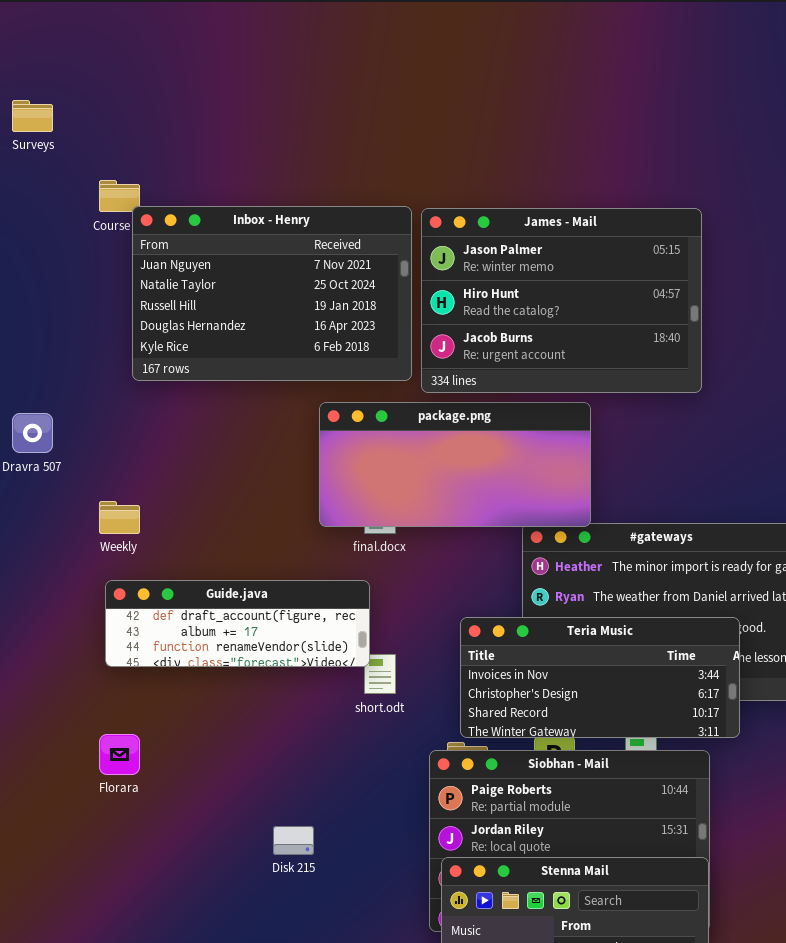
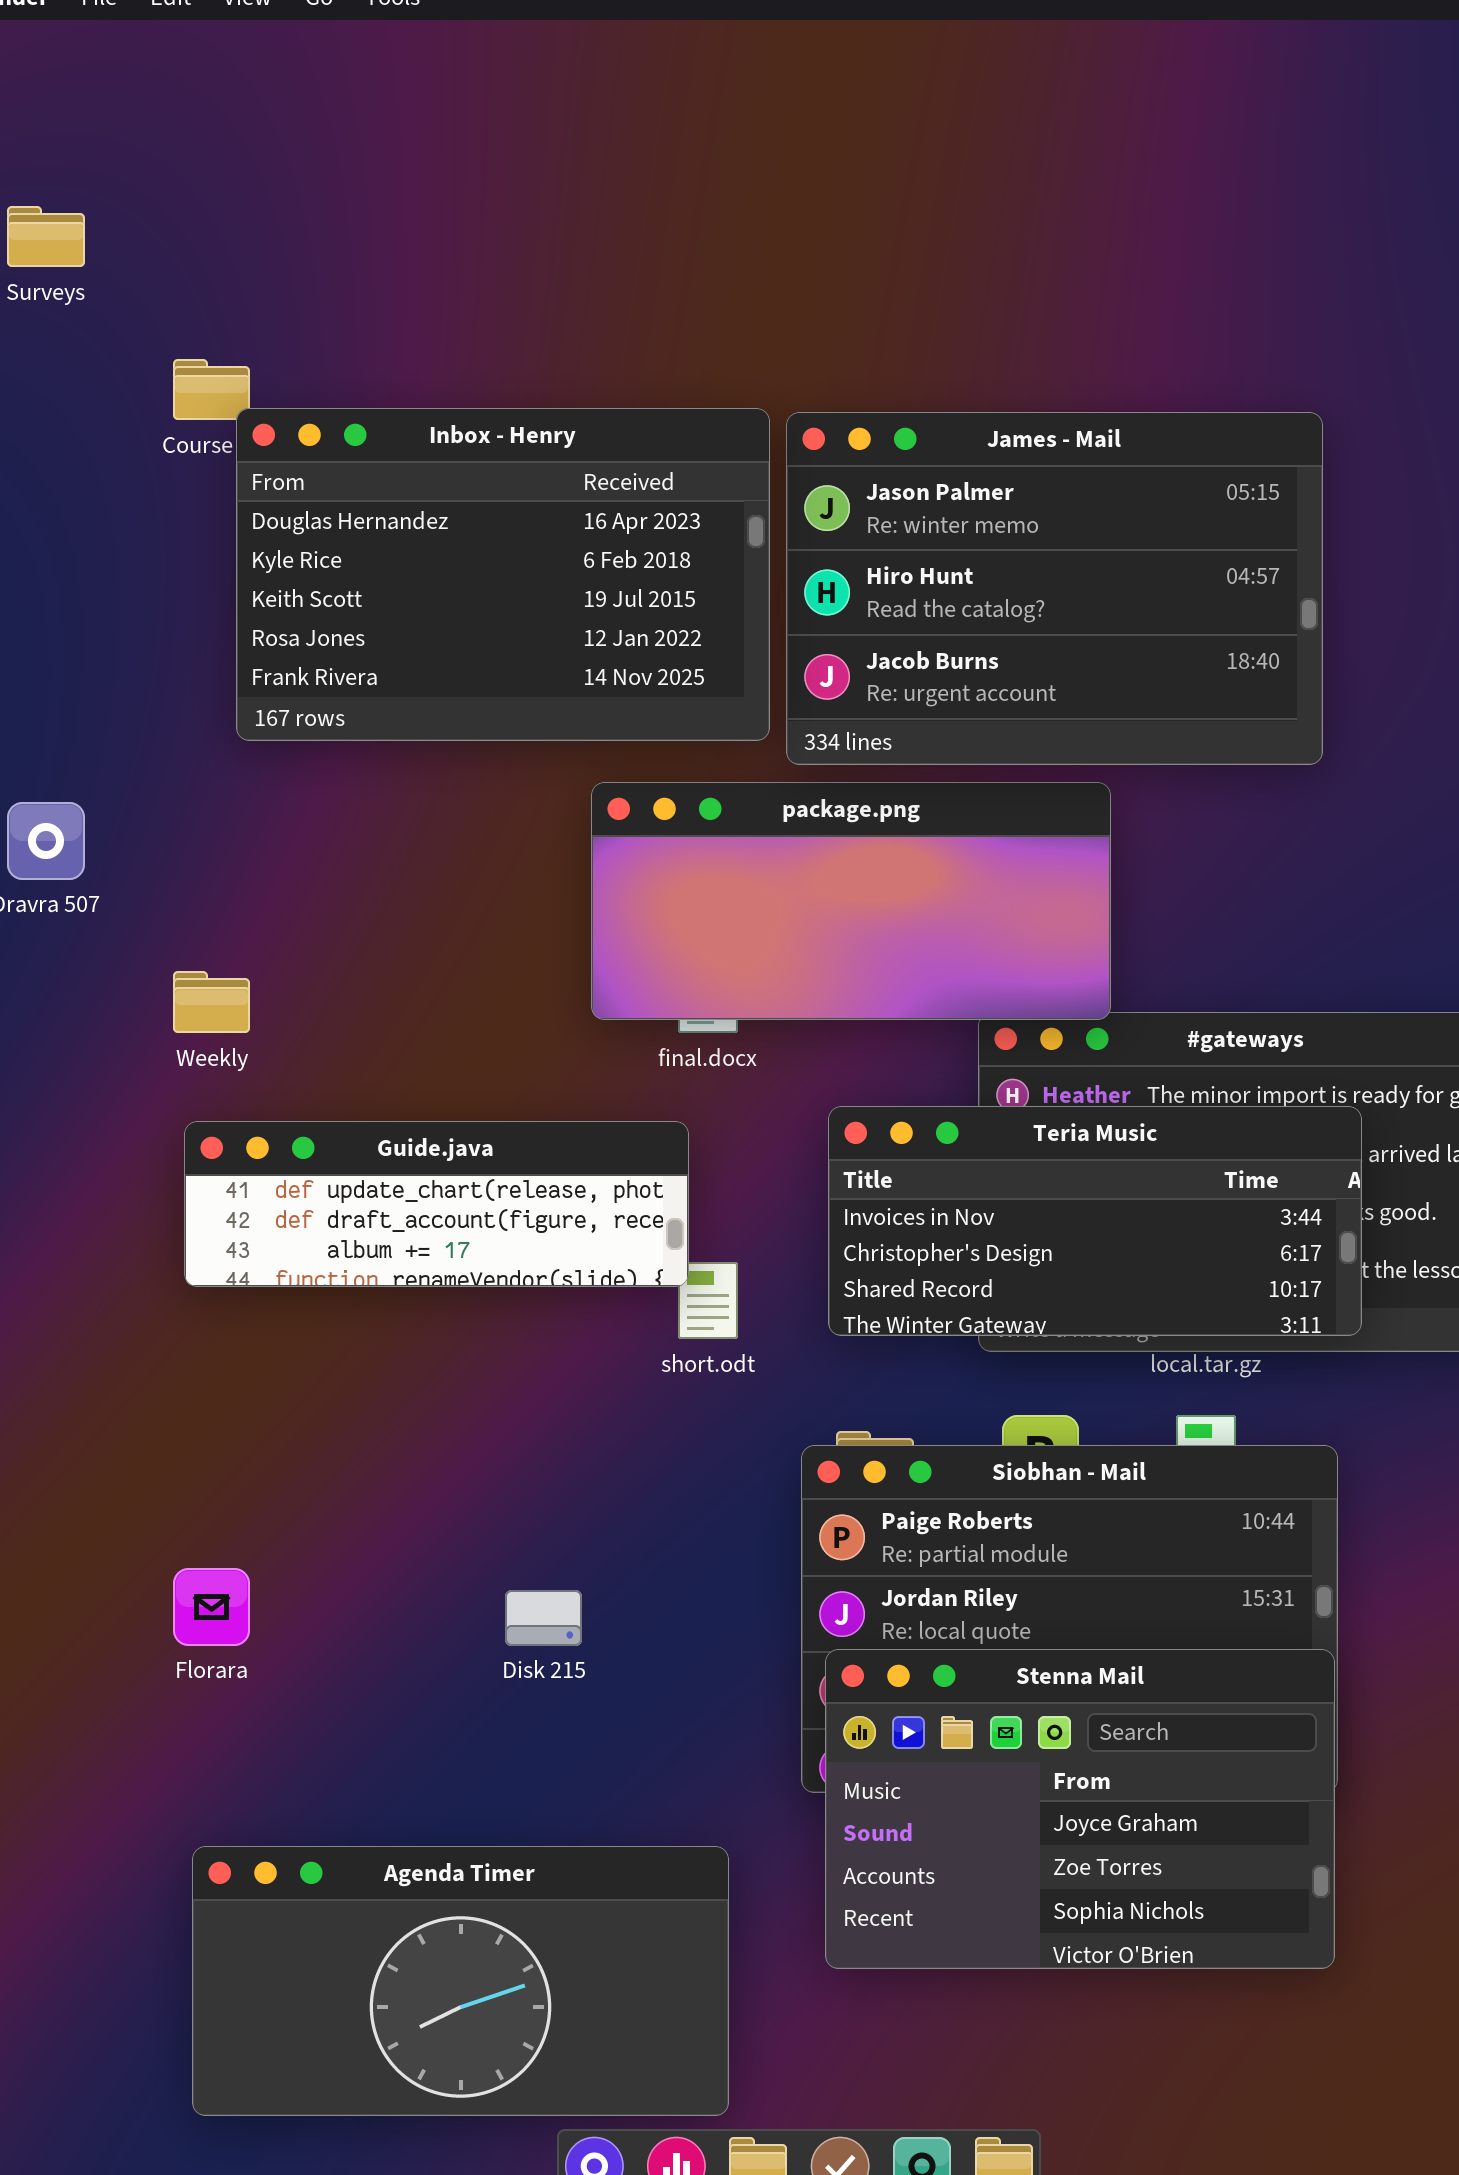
Inbox - Henry: [132,206,412,381] -> [236,408,770,741], scrolled down 3 rows
Guide.java: [105,580,370,667] -> [184,1121,689,1287], scrolled up 1 row
Teria Music: [460,617,740,738] -> [828,1106,1362,1336], moved
Florara: [99,734,140,775] -> [173,1568,250,1646], moved

